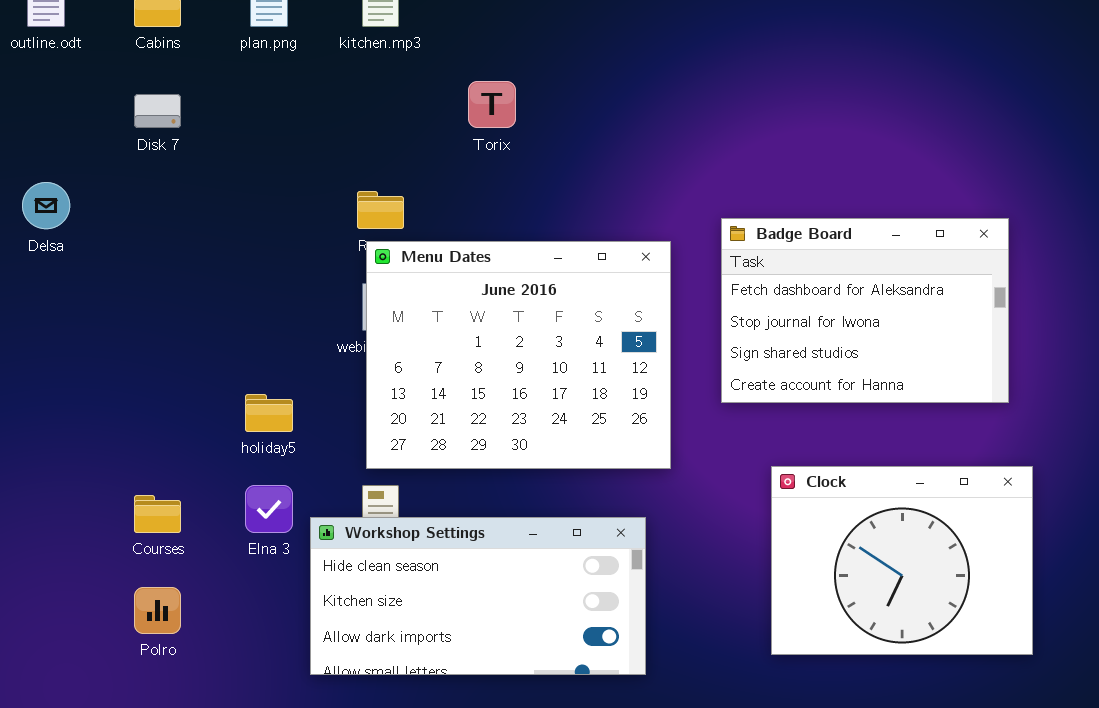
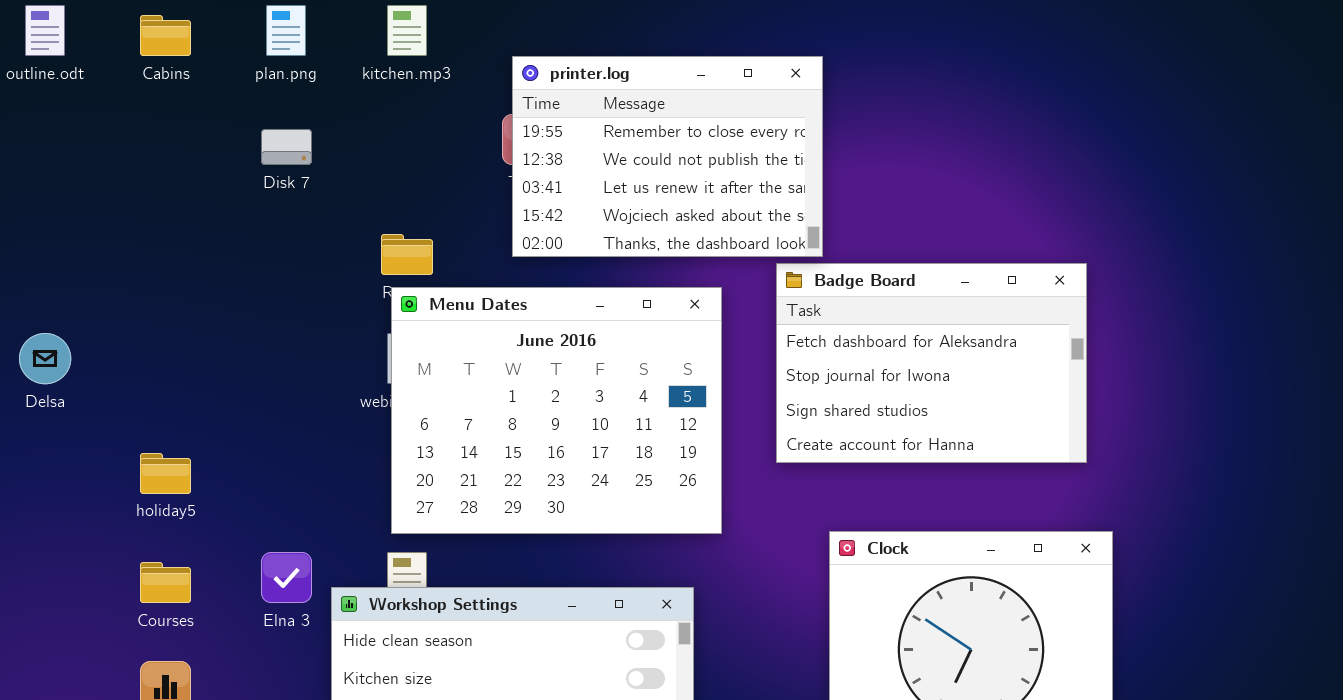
printer.log: none -> [512,56,823,257], opened
Disk 7: [134,94,181,128] -> [261,129,312,165], moved
Delsa: [22,182,70,229] -> [19,333,71,384], moved
holiday5: [245,394,293,432] -> [140,453,191,494], moved

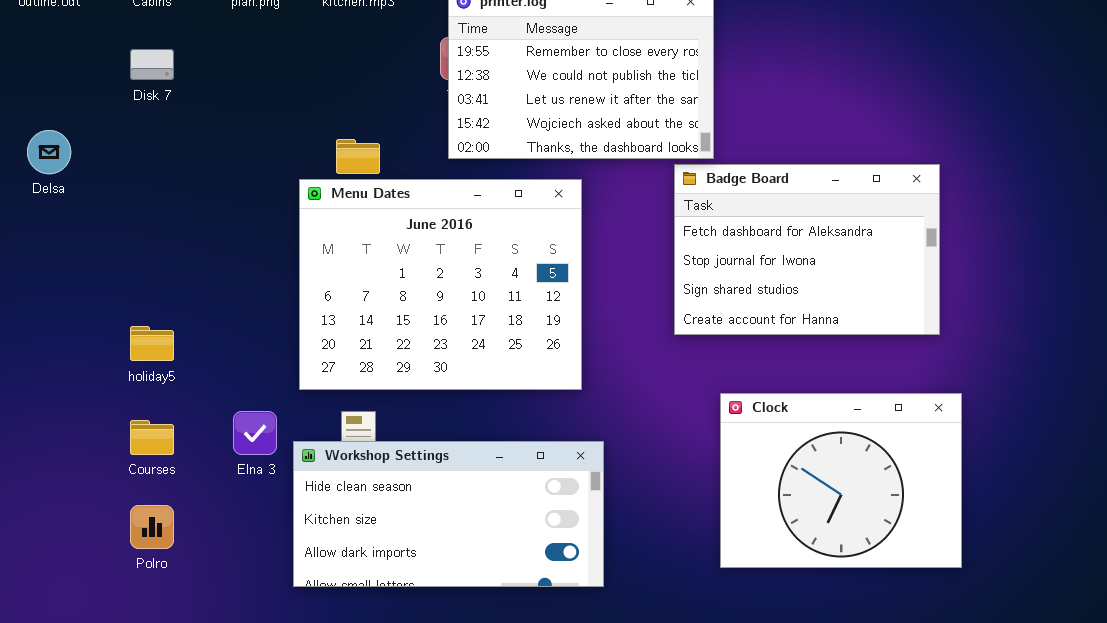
Disk 7: [261,129,312,165] -> [130,49,174,80], moved
Menu Dates: [391,287,722,534] -> [299,179,582,390], moved
Delsa: [19,333,71,384] -> [27,130,71,174], moved

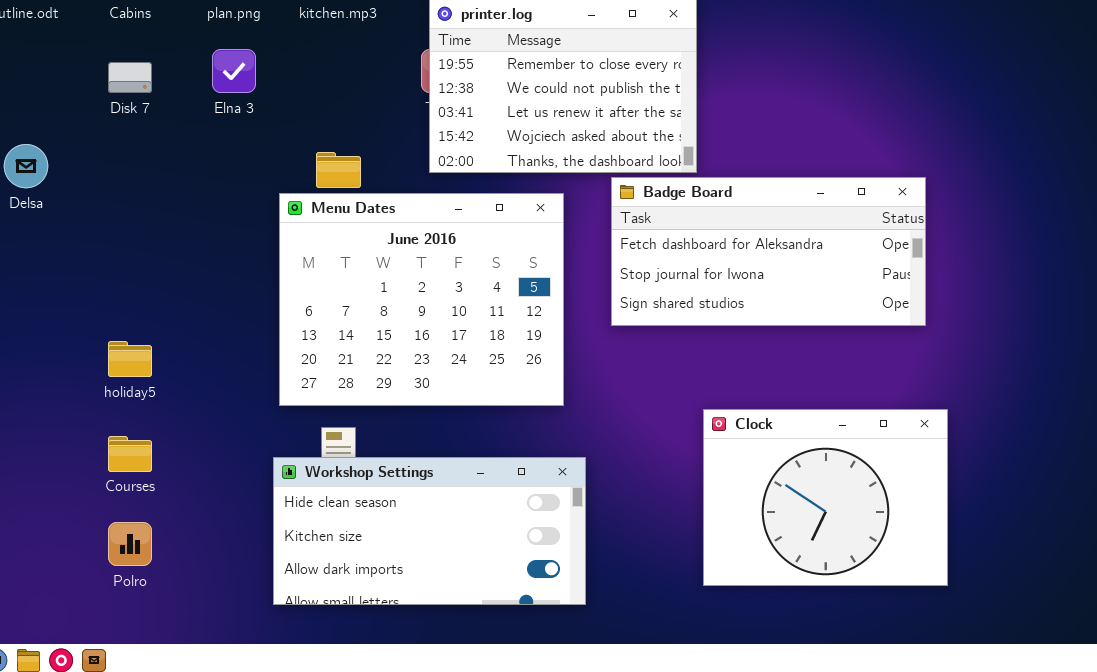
Badge Board: [674,164,940,335] -> [611,177,926,326], resized
Elna 3: [233,411,277,455] -> [212,49,256,93], moved

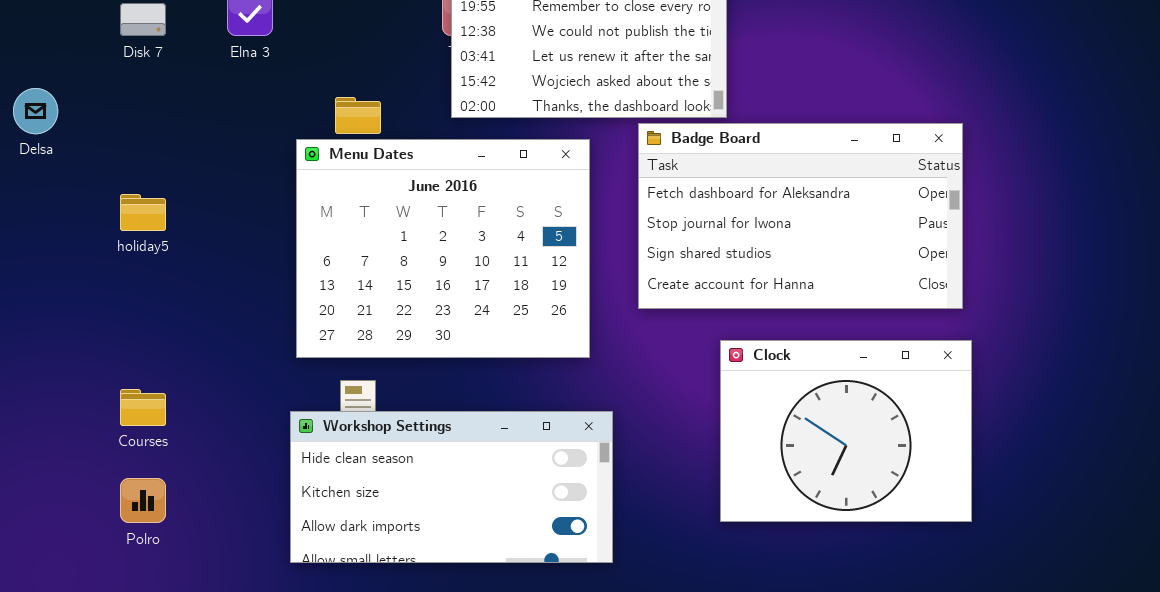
Badge Board: [611,177,926,326] -> [638,123,963,309], resized
holiday5: [108,341,152,377] -> [120,194,166,231], moved
Clock: [703,409,948,586] -> [720,340,972,522], moved

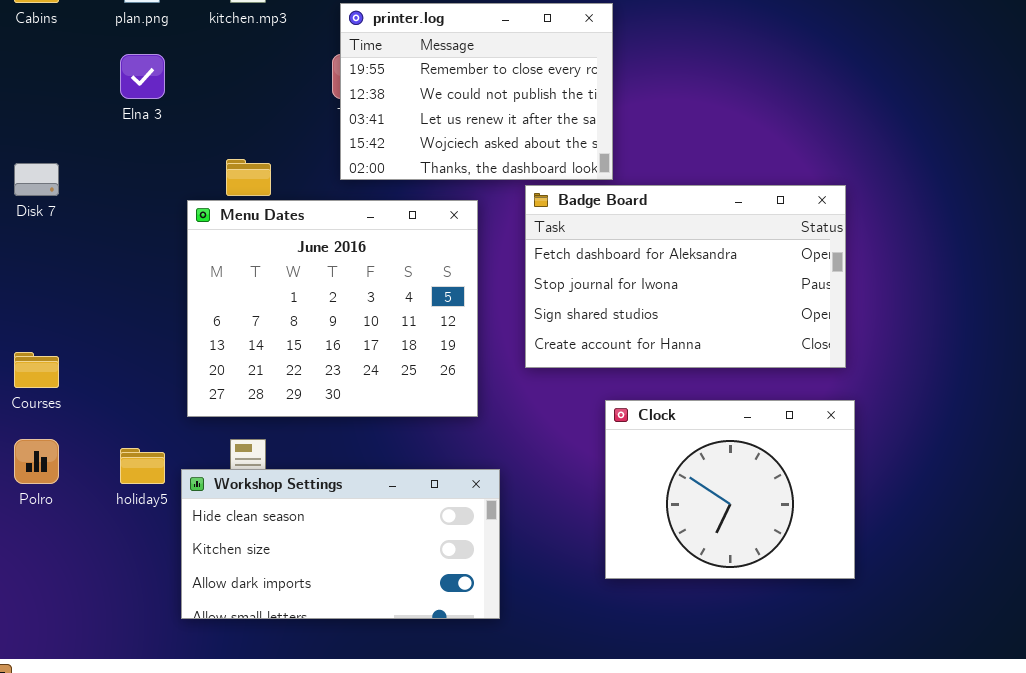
Disk 7: [120,3,166,36] -> [14,163,59,196], moved
holiday5: [120,194,166,231] -> [120,448,165,484], moved
Courses: [120,389,166,426] -> [14,352,59,388], moved
Polro: [120,478,166,523] -> [14,439,59,484], moved

